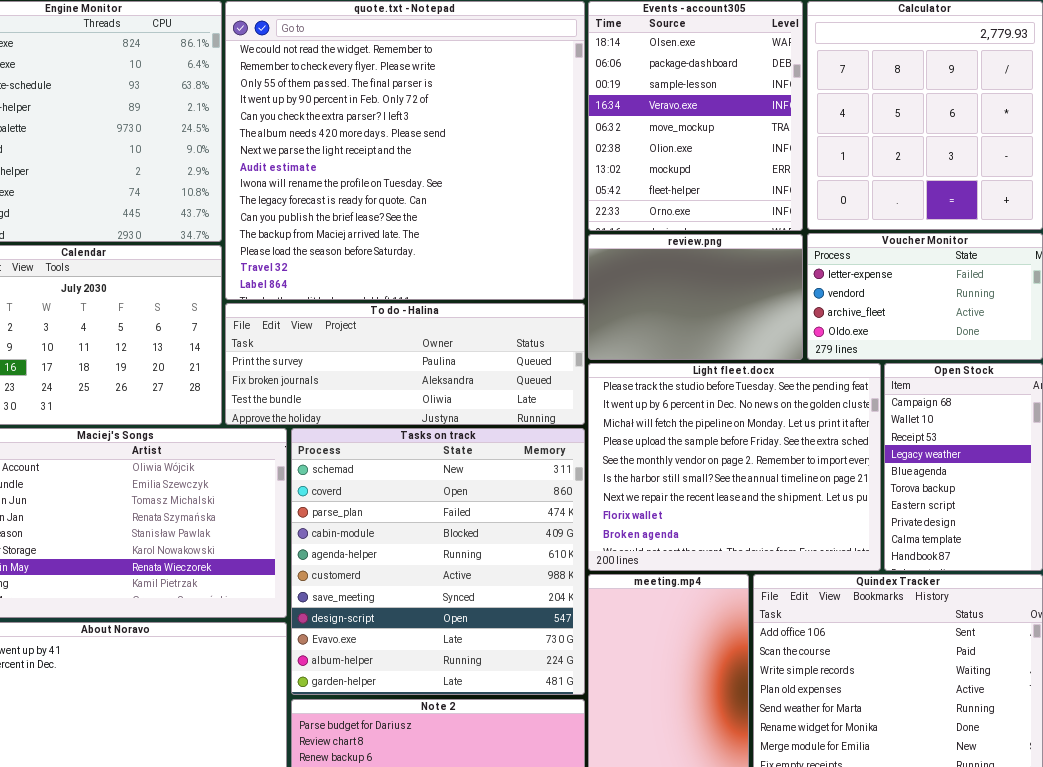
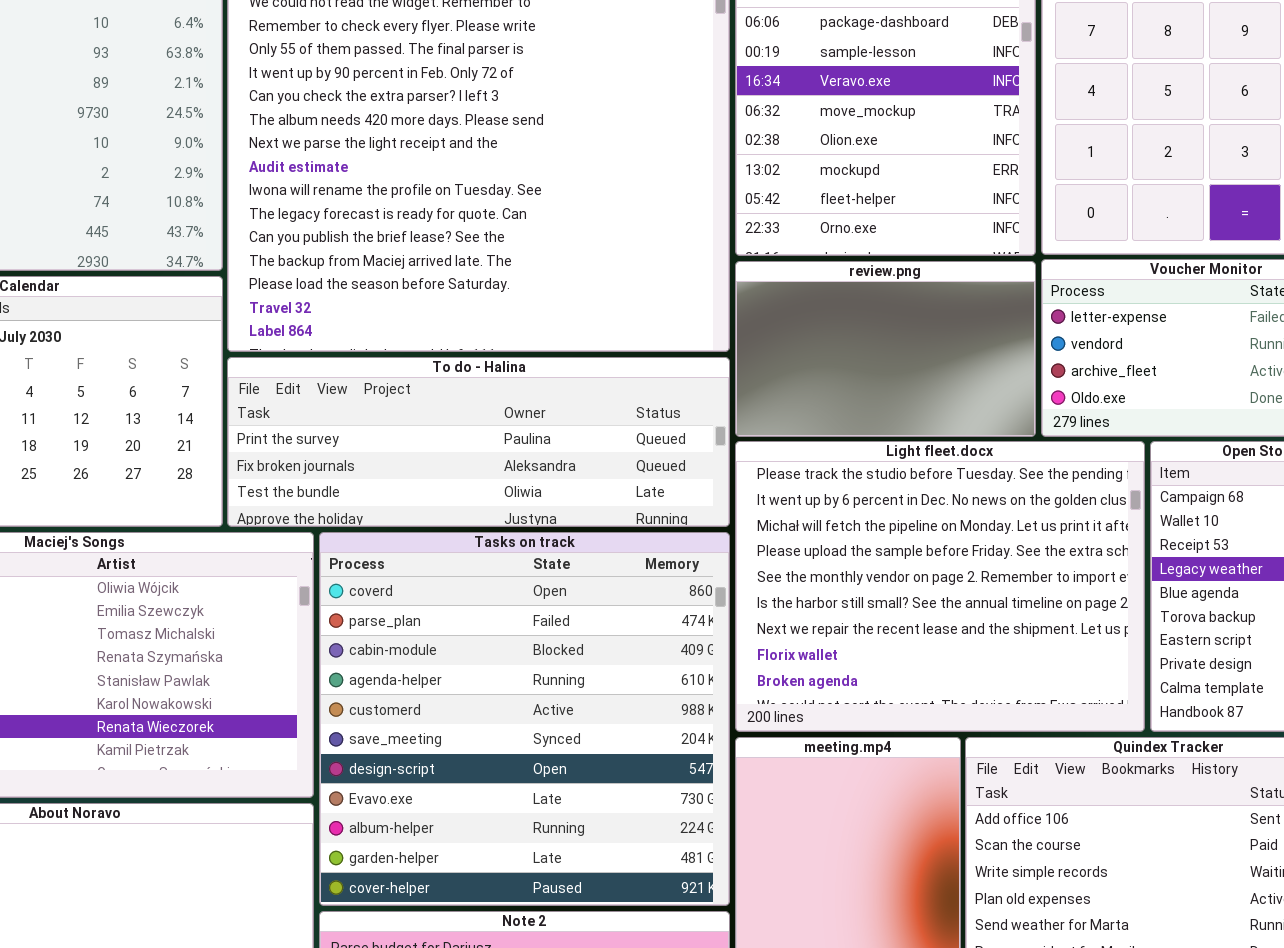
Tasks on track: [291,428,585,695] -> [319,532,730,906], scrolled down 1 row

